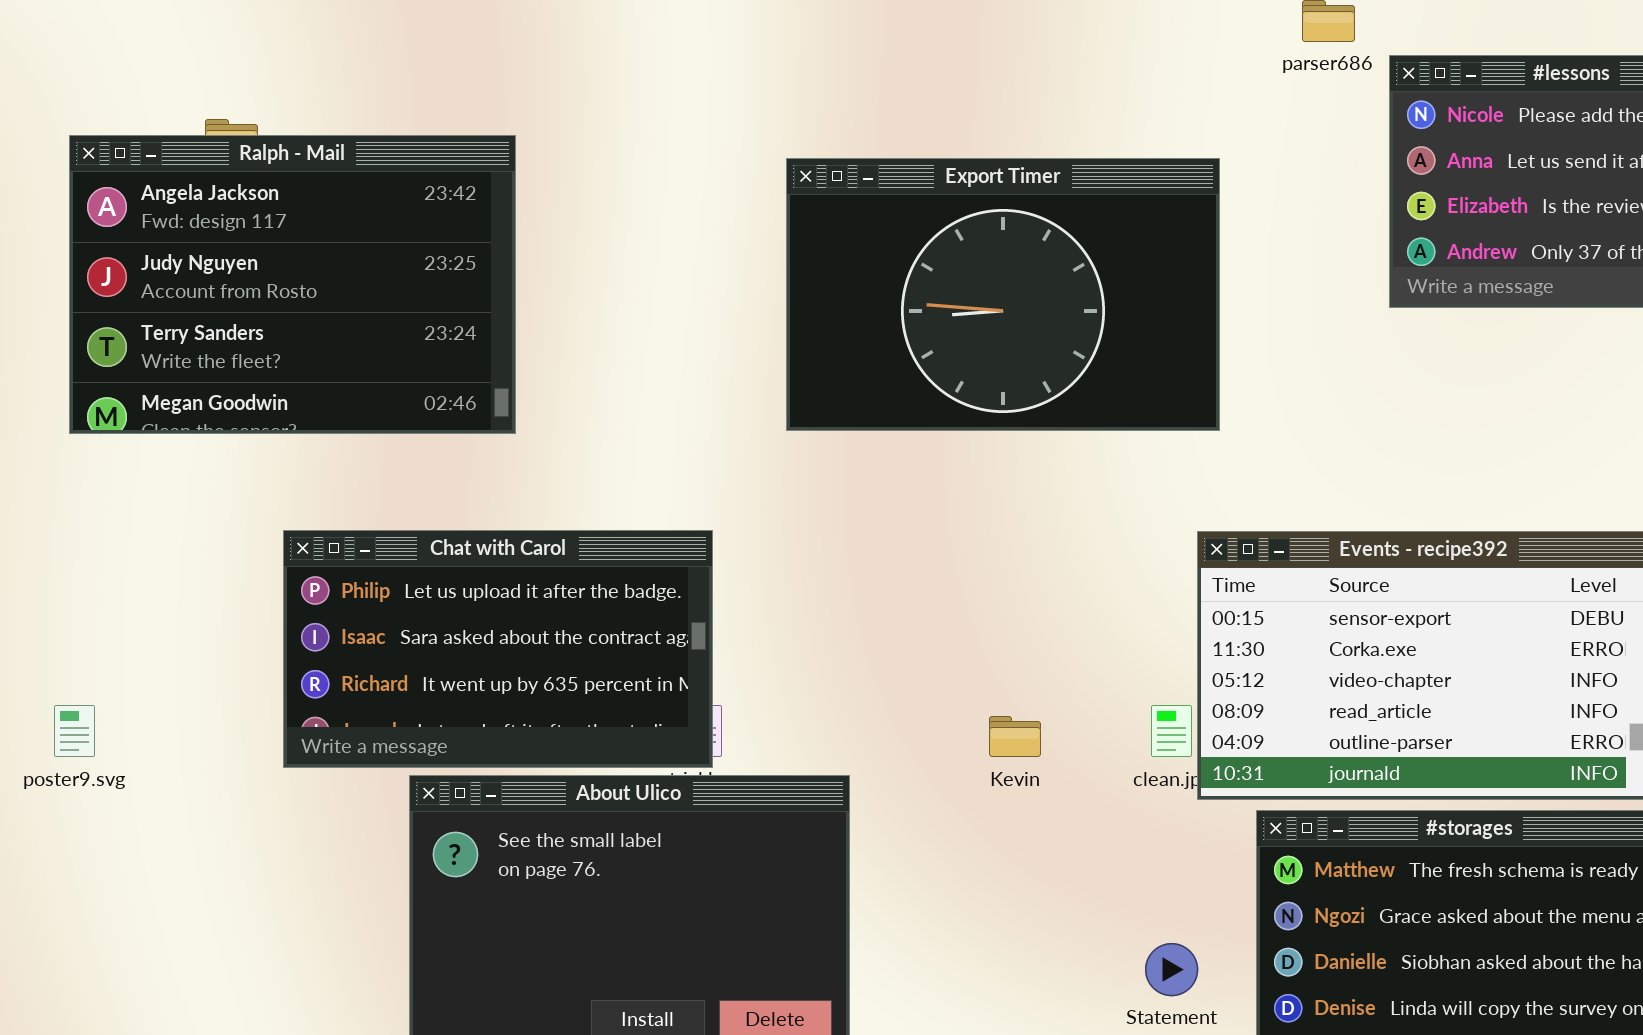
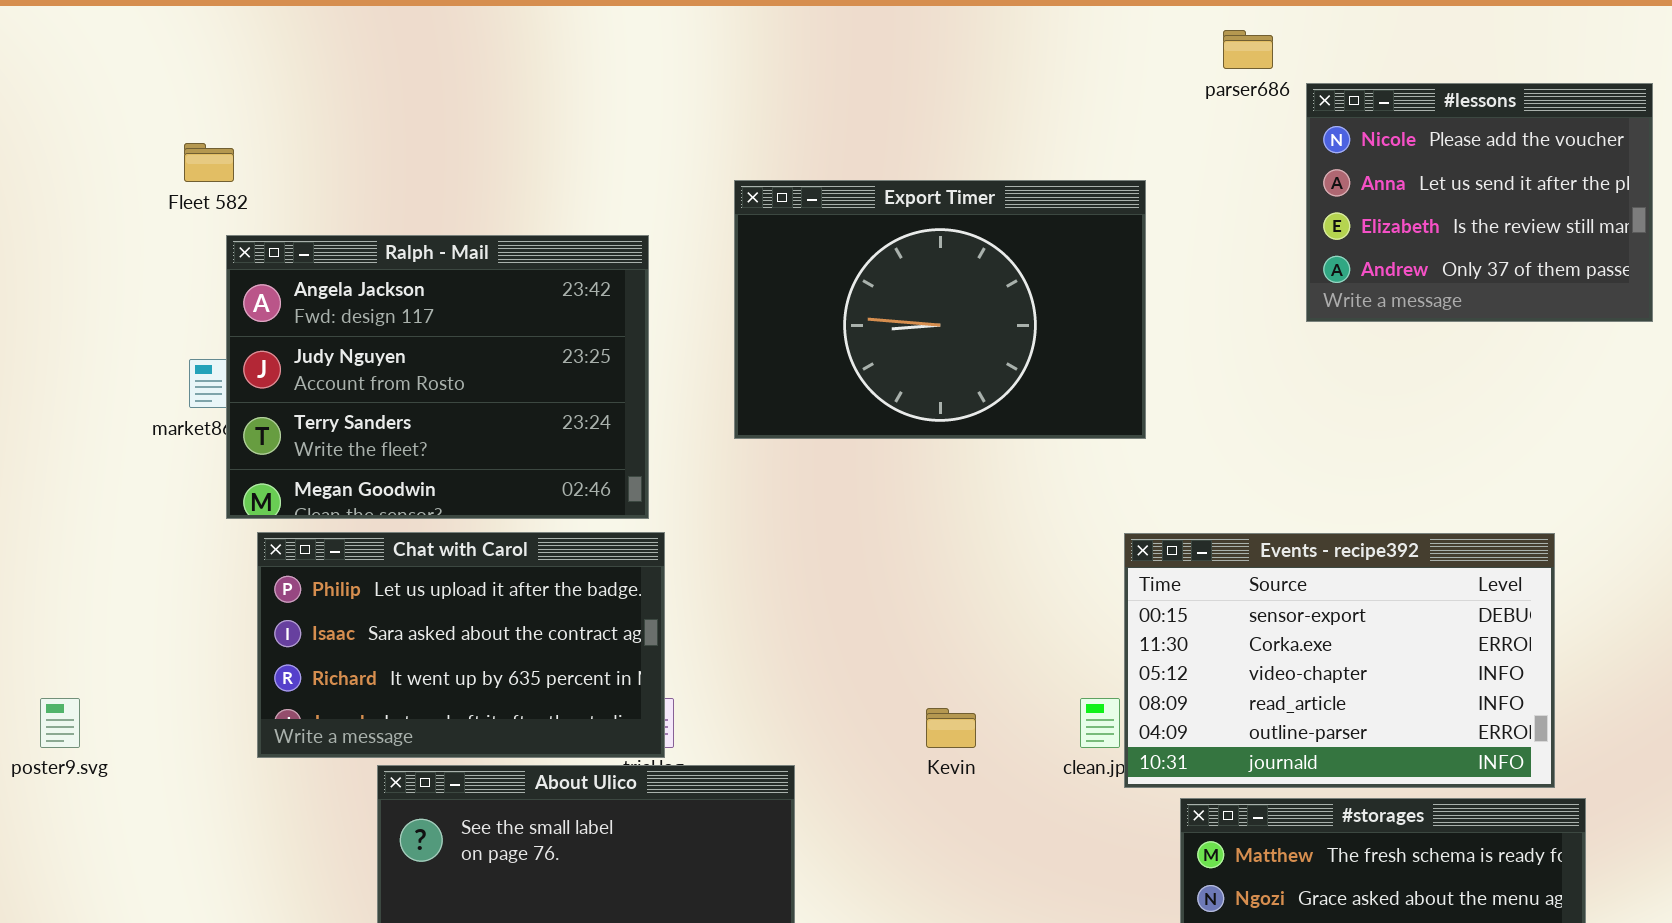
Ralph - Mail: [69,135,516,434] -> [226,235,649,519], moved

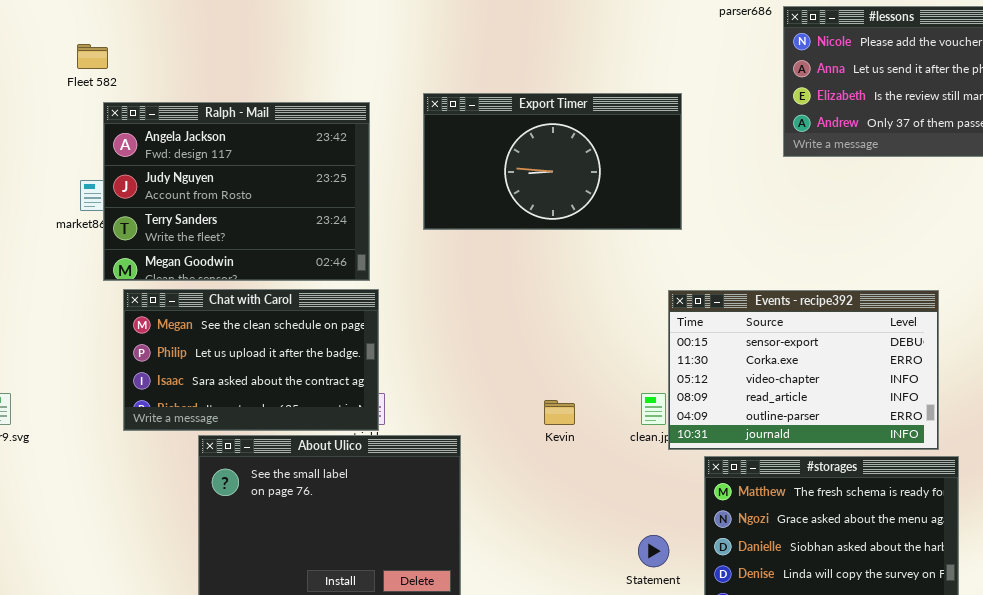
Export Timer: [734,180,1146,439] -> [423,93,682,230], resized
Chat with Carol: [257,532,665,758] -> [123,289,379,431], scrolled up 1 row

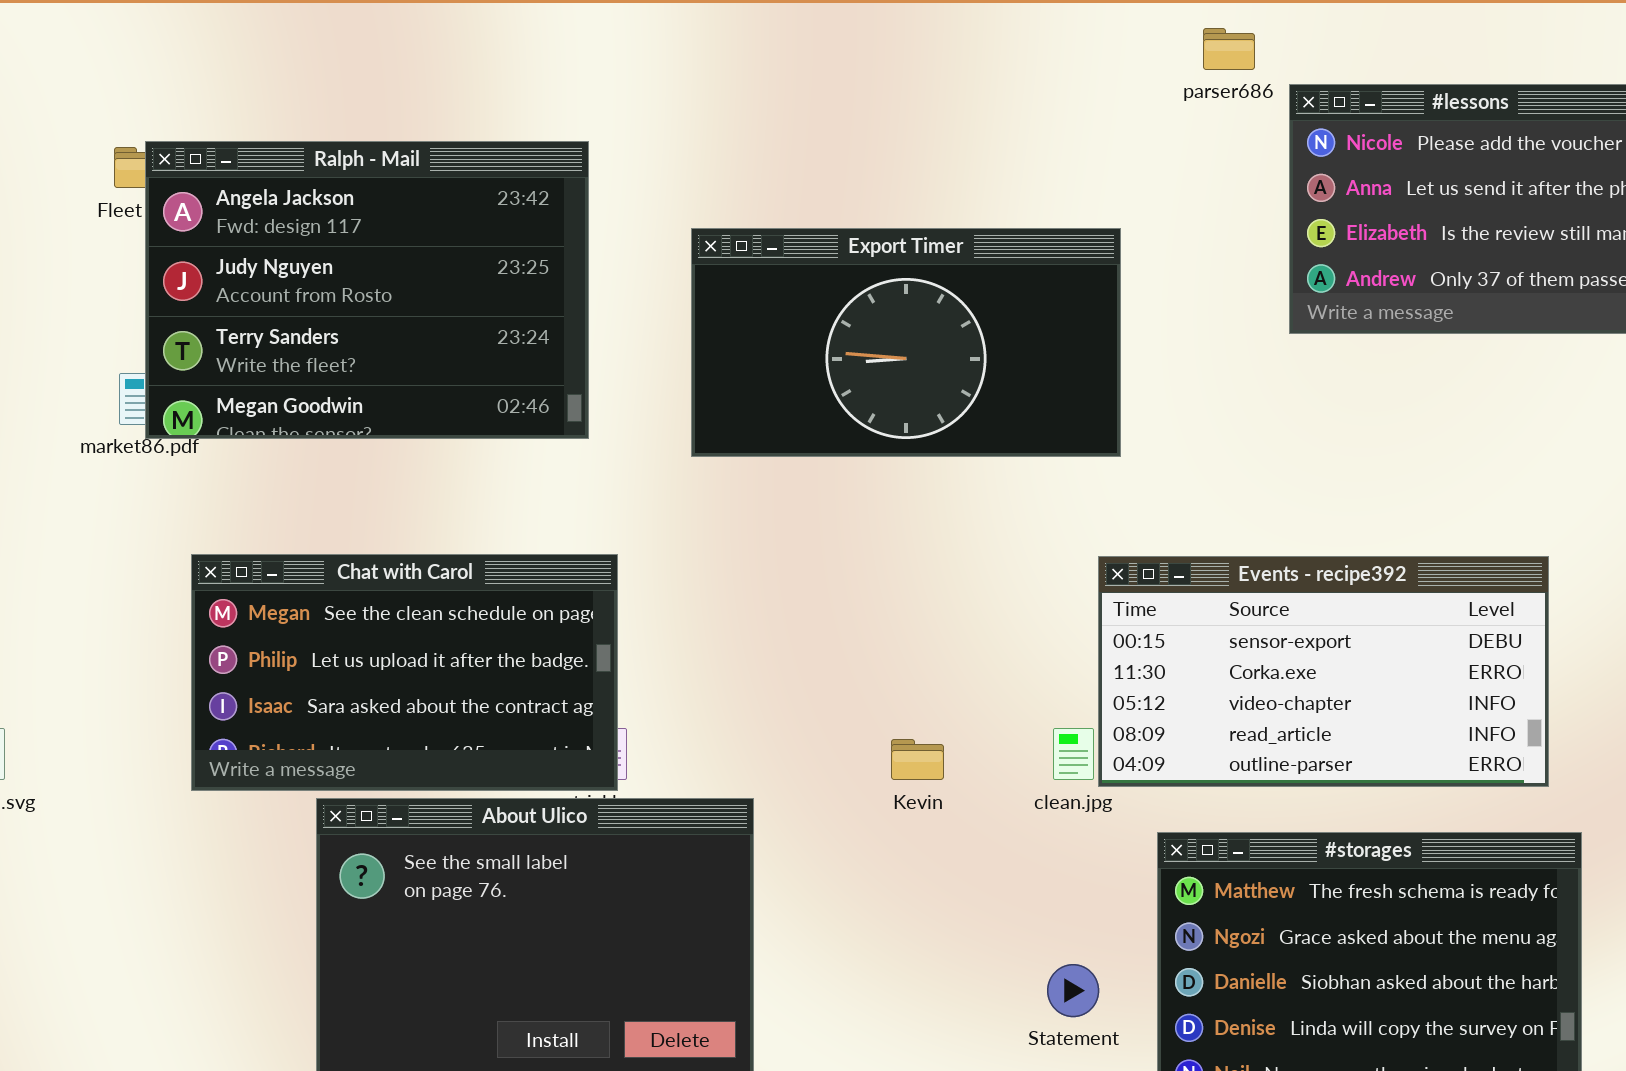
Ralph - Mail: [103,102,370,281] -> [145,141,589,439], moved
Events - recipe392: [668,290,939,450] -> [1098,556,1549,787], resized

